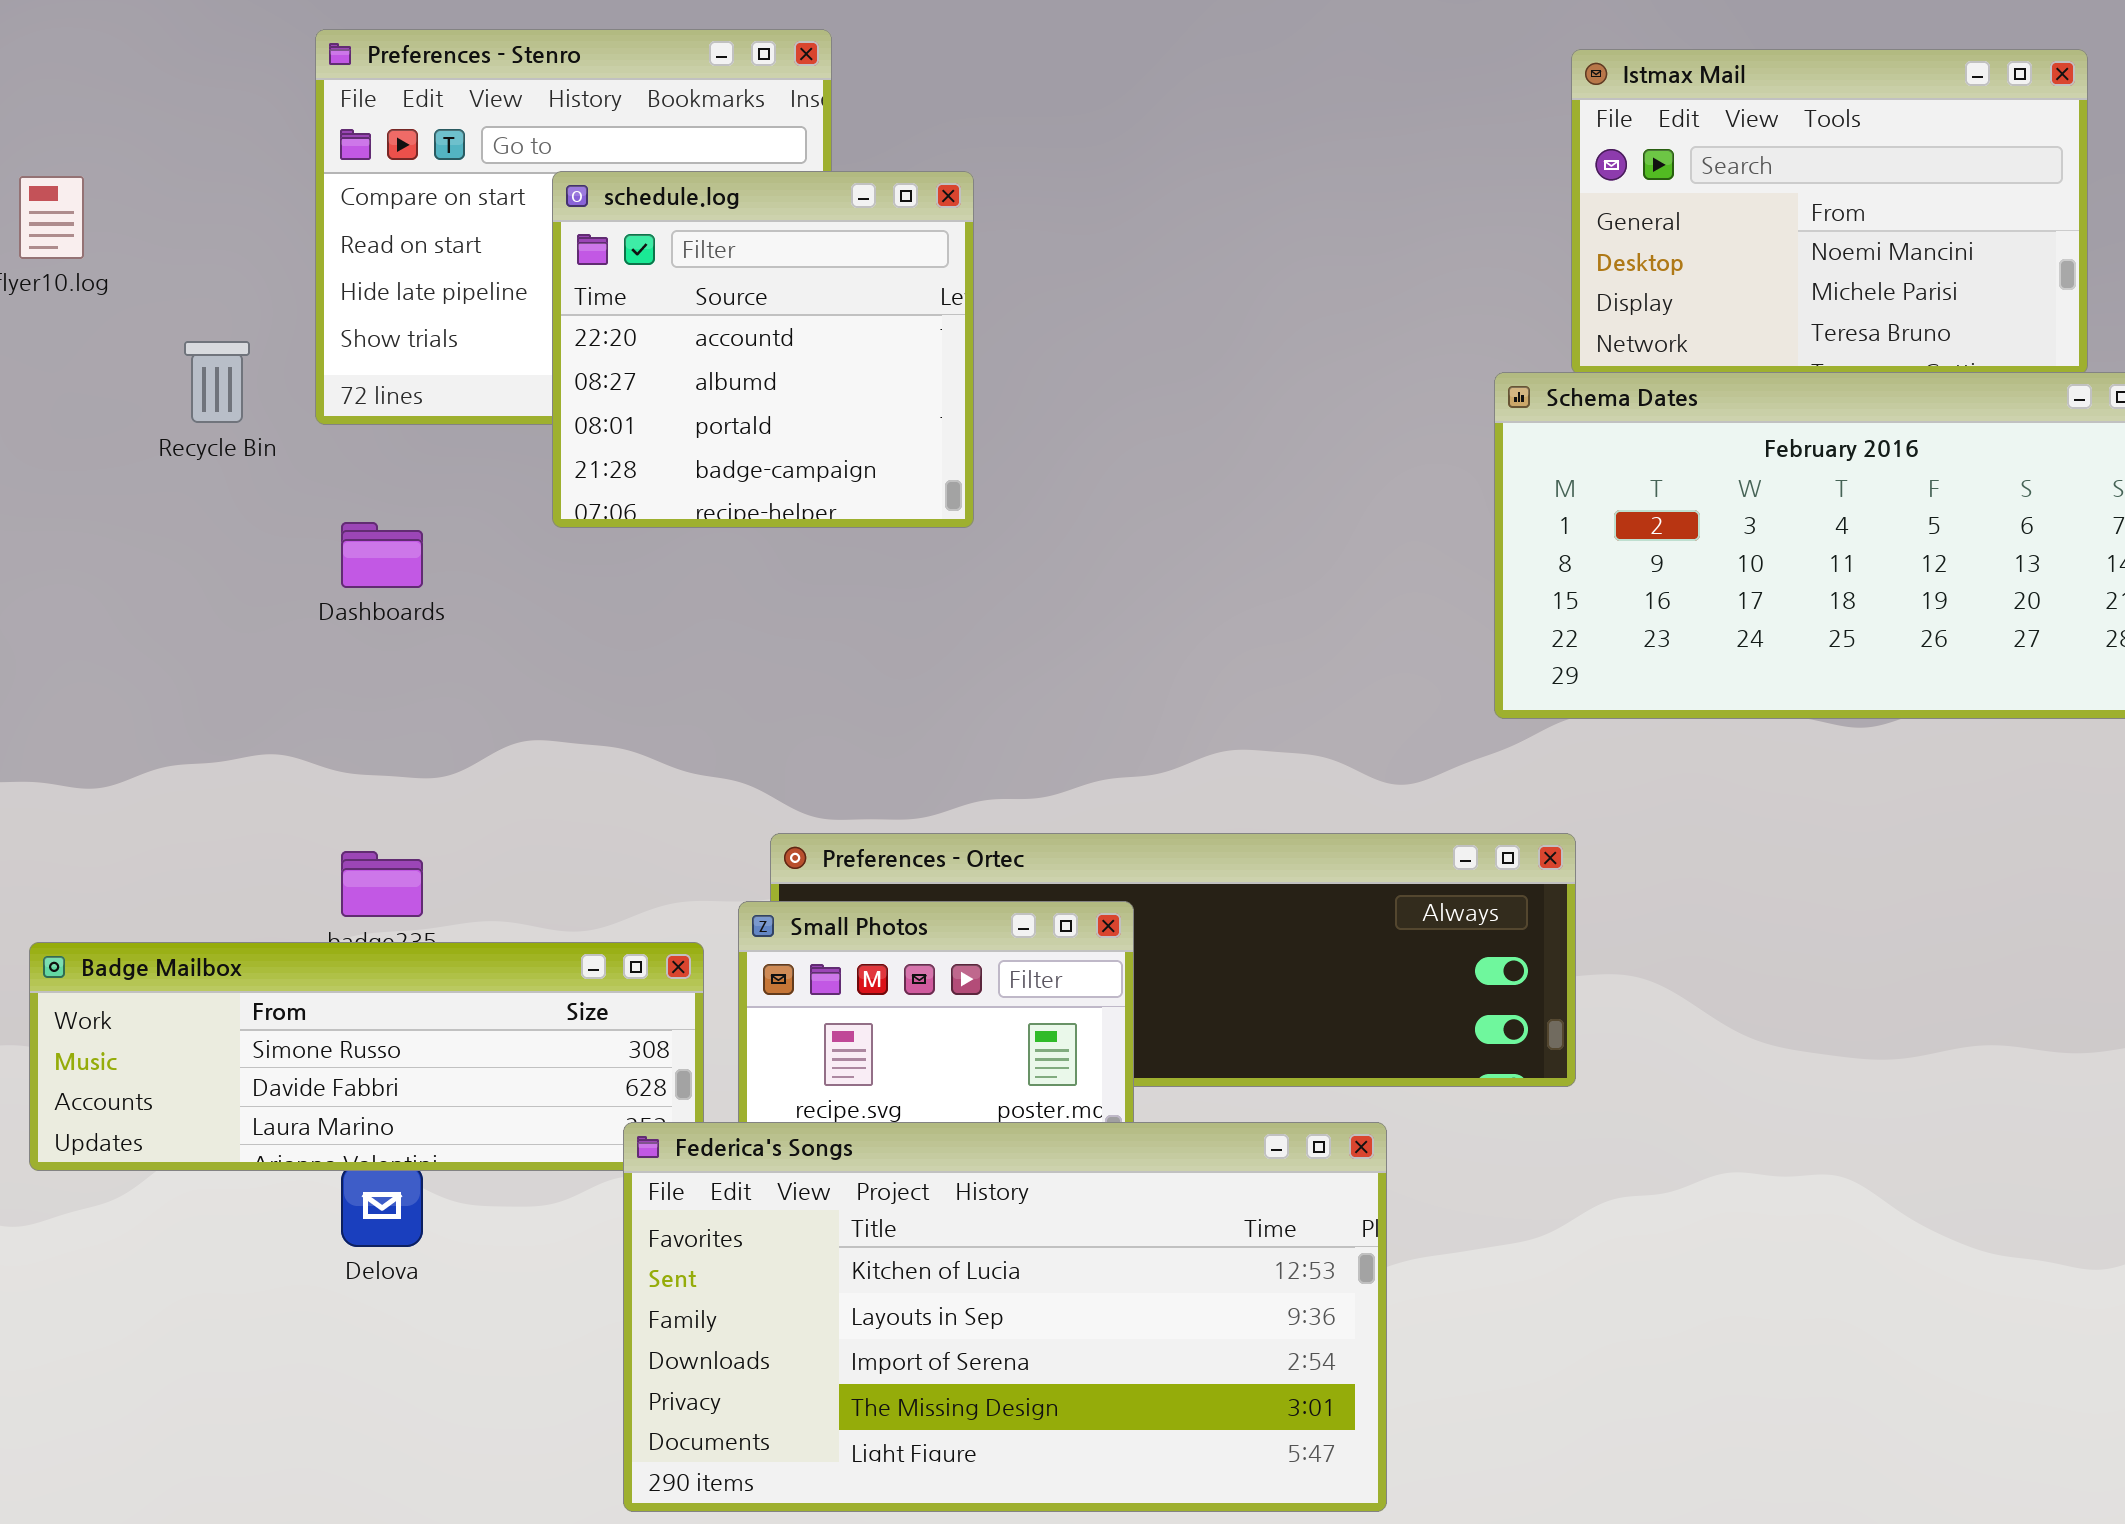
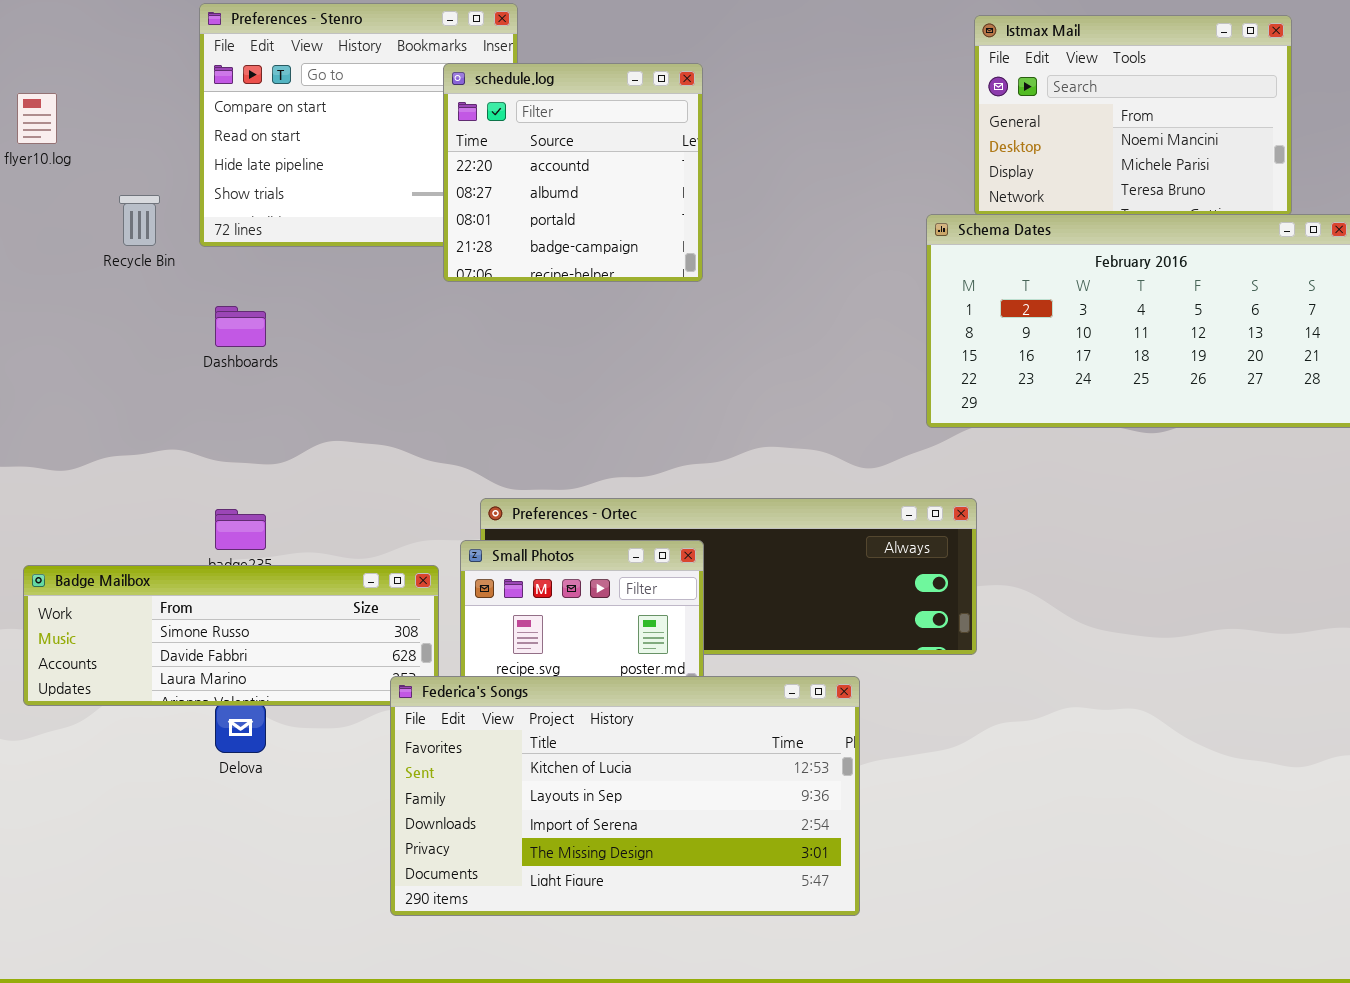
schedule.log: [552,171,974,528] -> [443,63,703,282], moved

